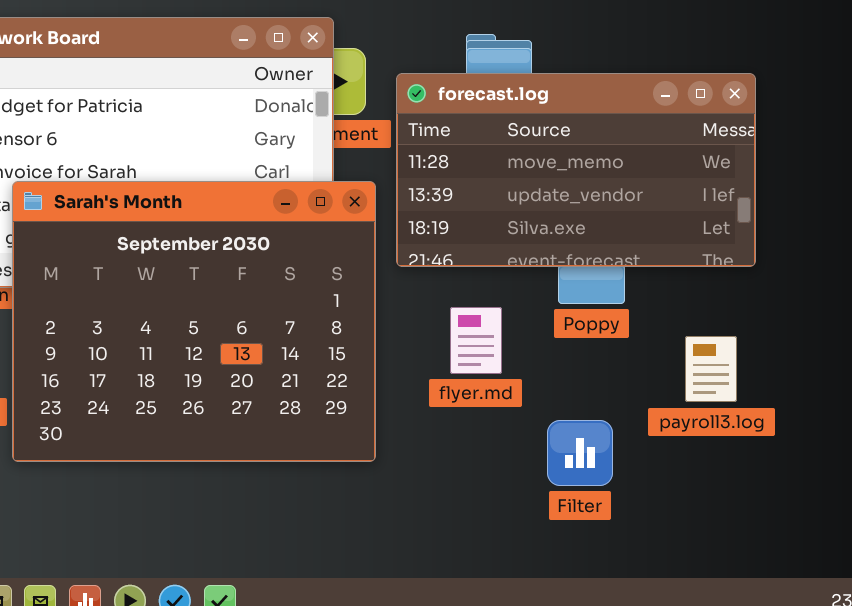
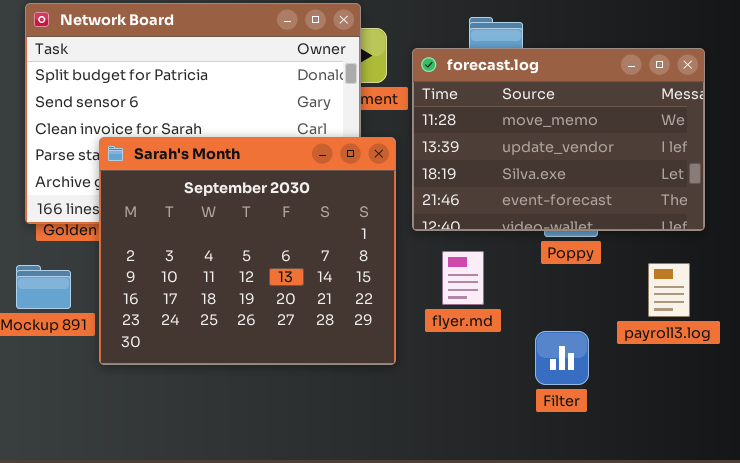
forecast.log: [396,73,756,267] -> [412,48,705,231], resized
flyer.md: [450,307,502,374] -> [442,251,484,305], moved

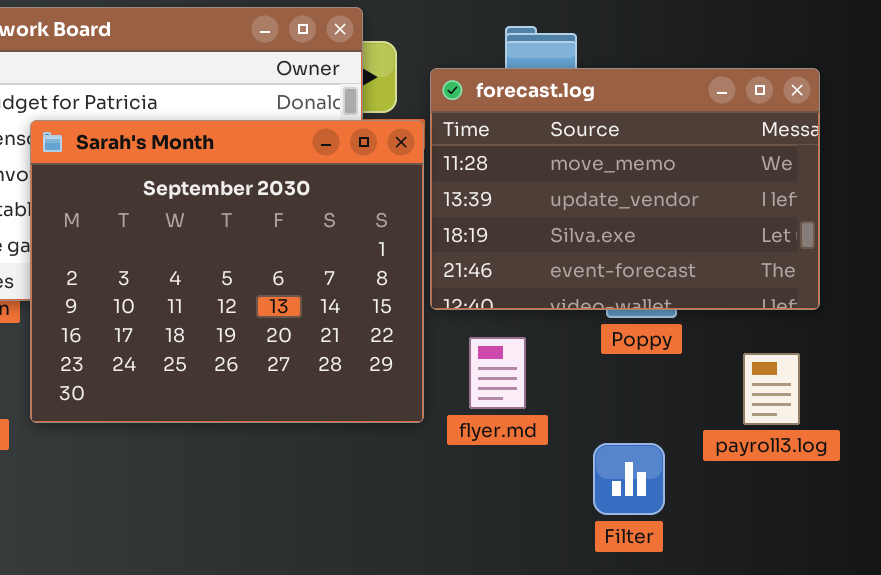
Sarah's Month: [99,137,396,365] -> [30,120,424,423], moved

